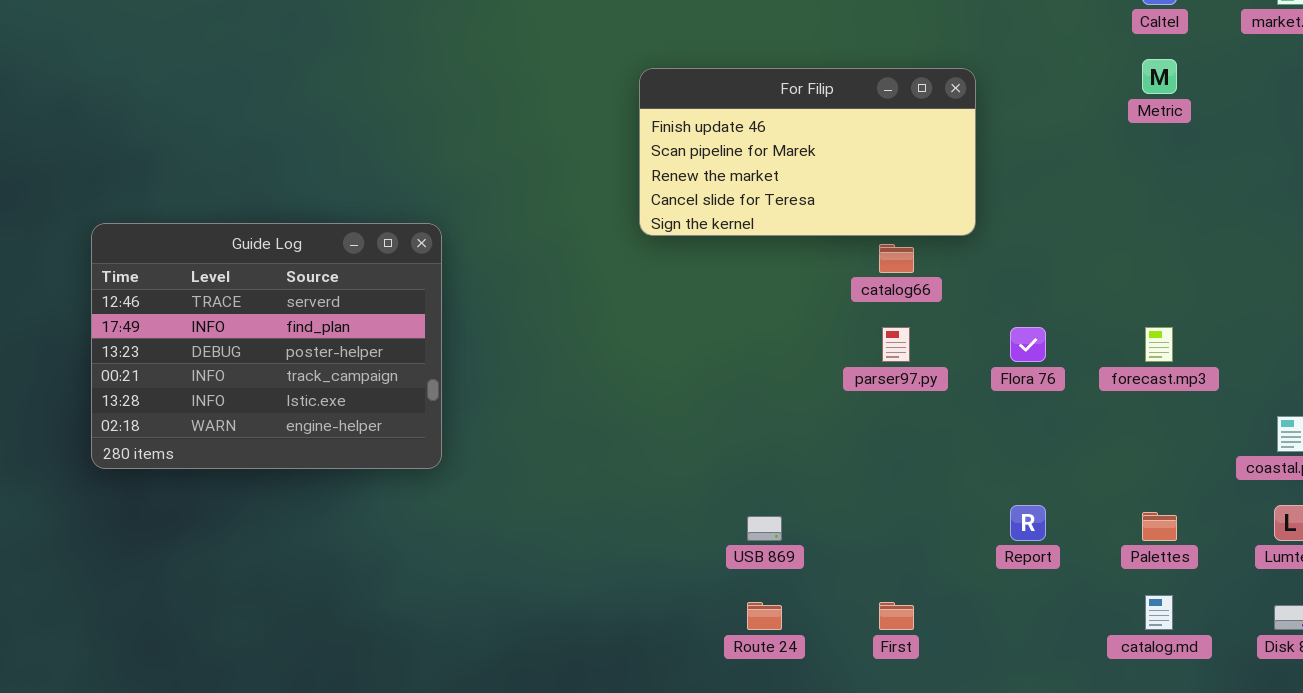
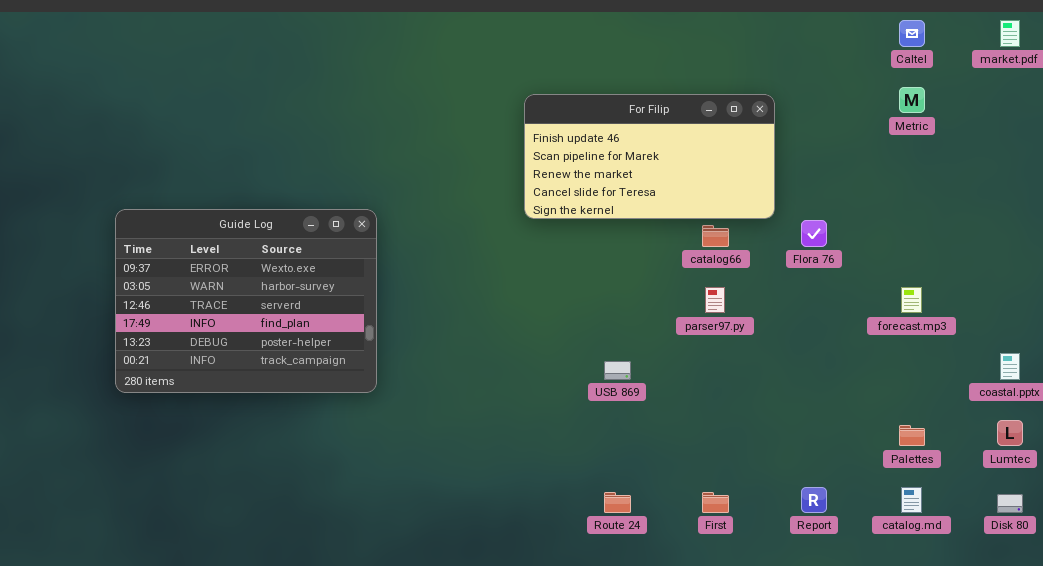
Guide Log: [91,223,442,469] -> [115,209,377,393], scrolled up 2 rows
Flora 76: [1010,327,1046,362] -> [801,220,827,247], moved
Report: [1010,505,1046,541] -> [801,487,827,513], moved
USB 869: [747,516,782,541] -> [604,361,631,380], moved

